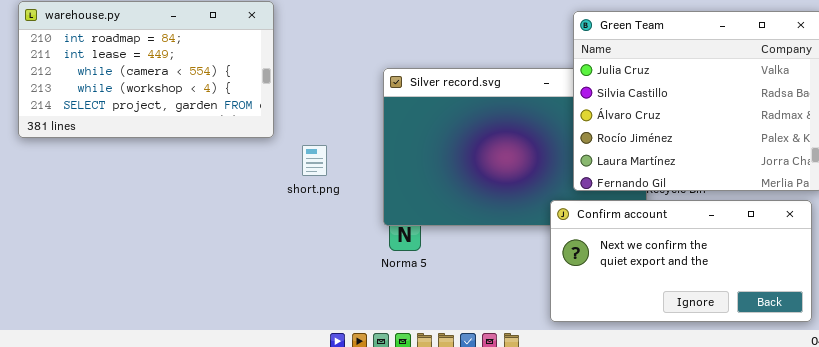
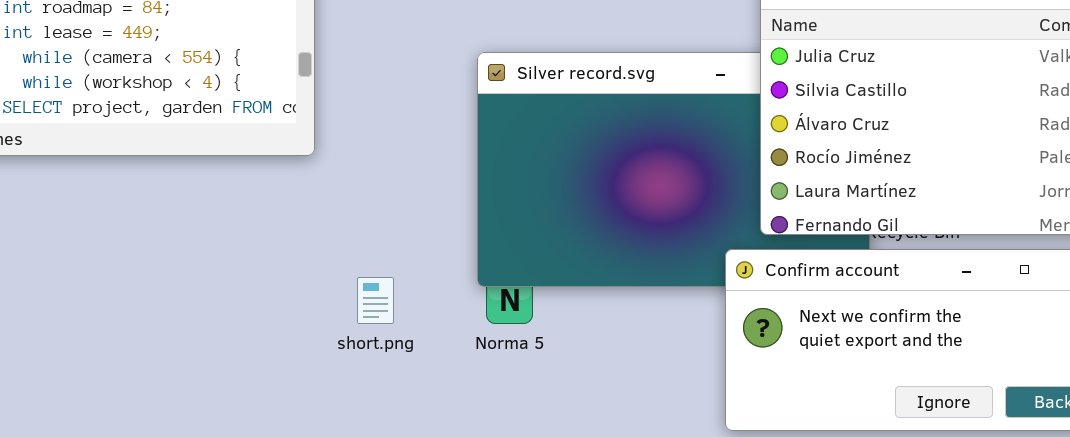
short.png: [302,145,327,176] -> [357,277,394,324], moved

